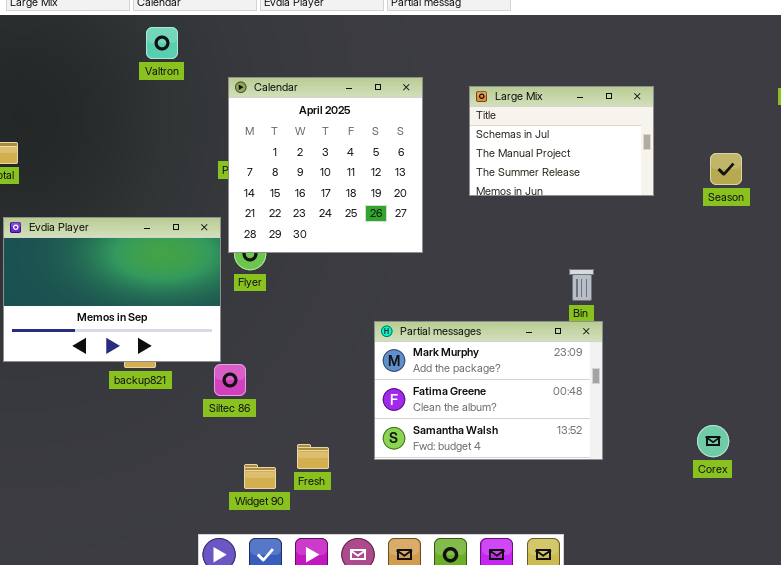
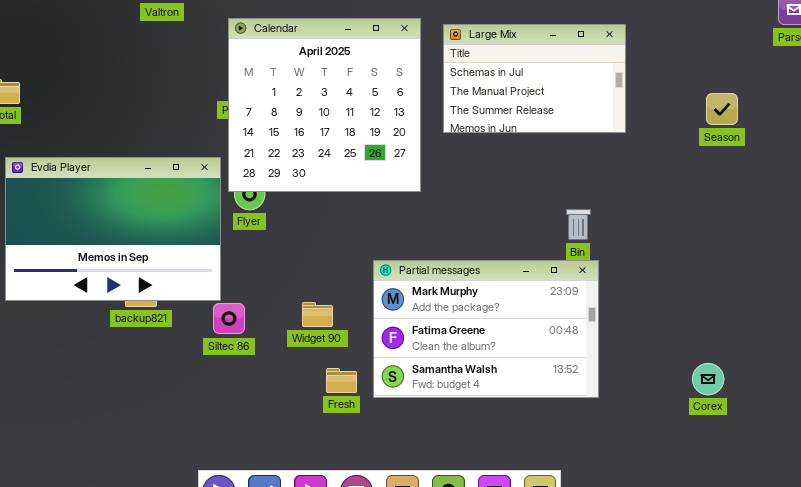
Large Mix: [469,86,654,196] -> [443,24,626,133], moved
Fresh: [297,444,329,469] -> [326,368,357,393], moved
Widget 90: [244,464,276,489] -> [302,302,333,327], moved

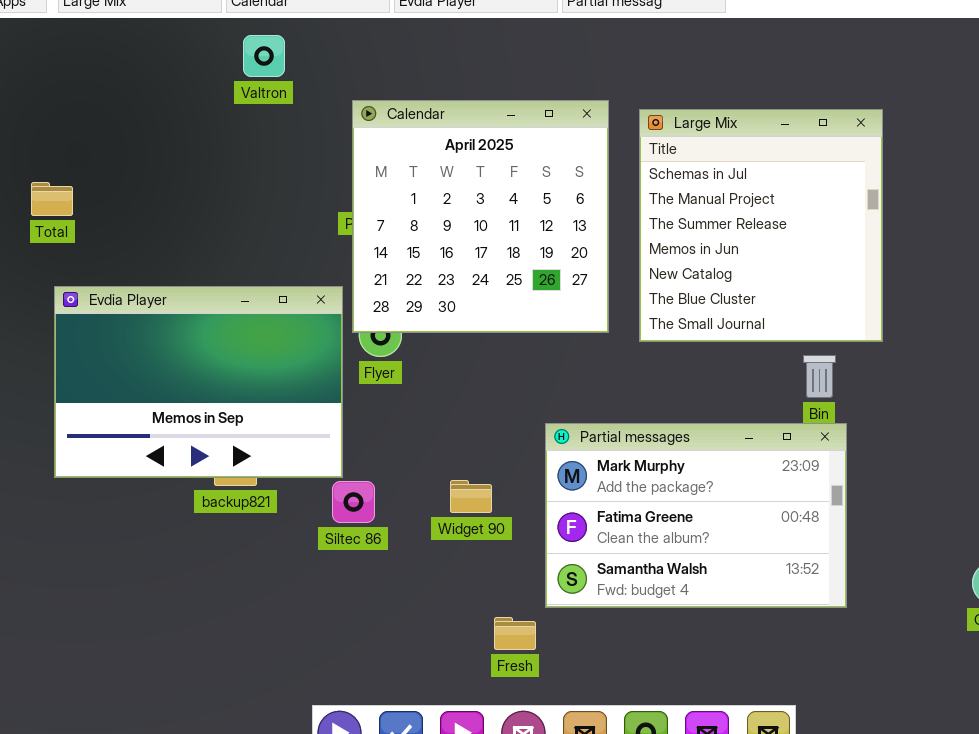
Large Mix: [443,24,626,133] -> [639,109,883,342], resized
Fresh: [326,368,357,393] -> [494,617,536,650], moved

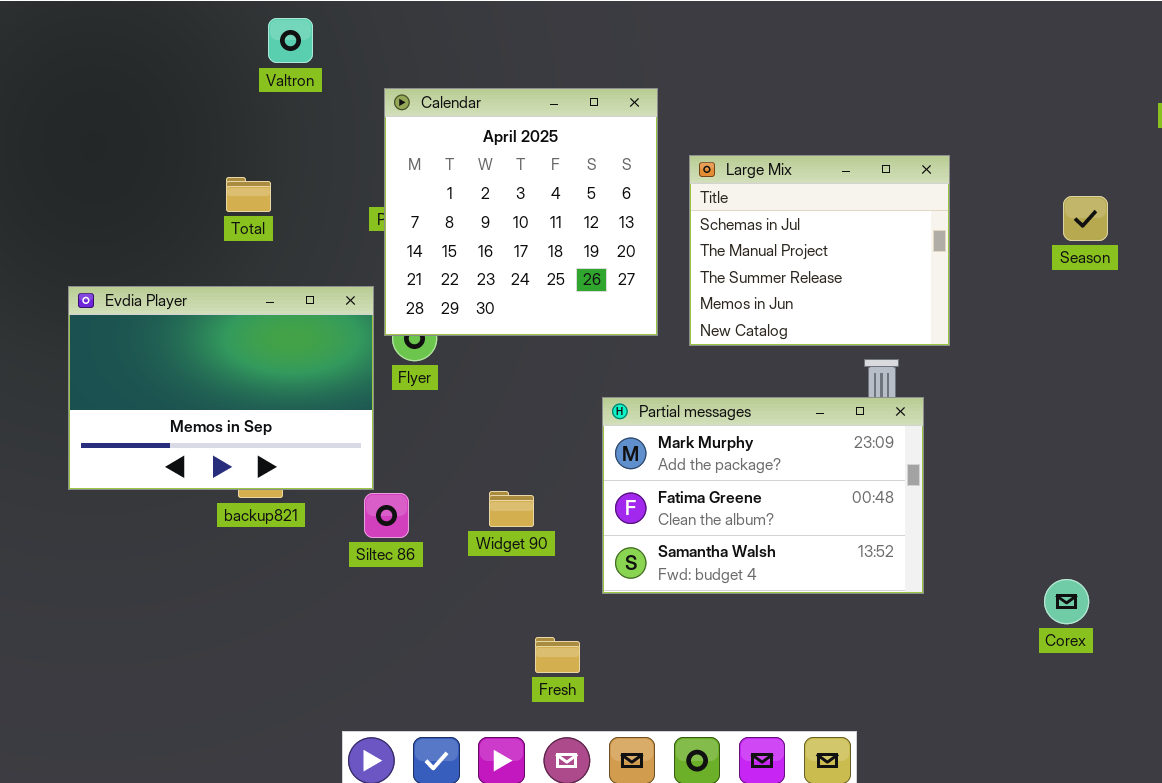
Large Mix: [639,109,883,342] -> [689,155,950,346], resized
Total: [31,182,73,216] -> [226,177,271,212], moved
Partial messages: [545,423,847,608] -> [602,397,924,594], moved

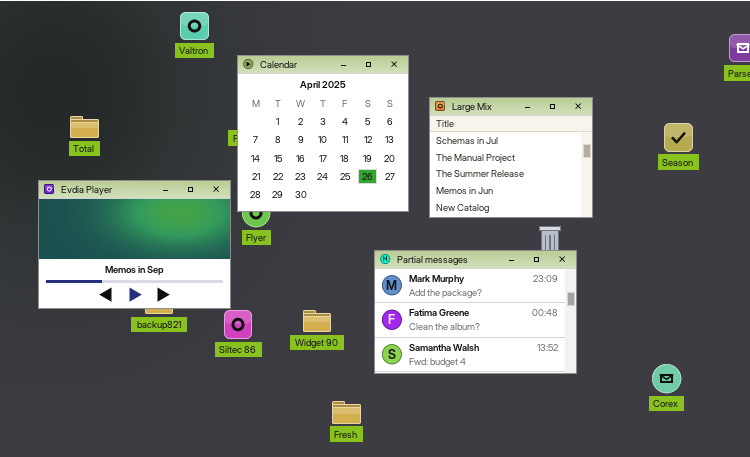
Valtron: [268,18,313,63] -> [180,12,209,40], moved
Total: [226,177,271,212] -> [70,116,99,138], moved

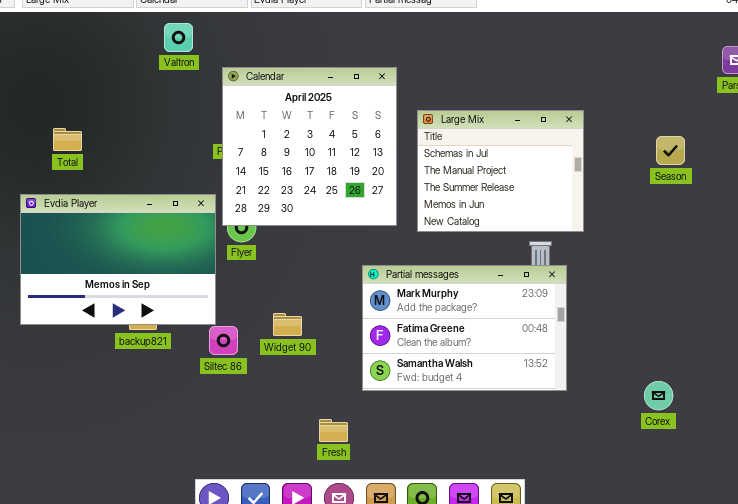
Widget 90: [303,310,331,332] -> [273,313,302,336], moved

